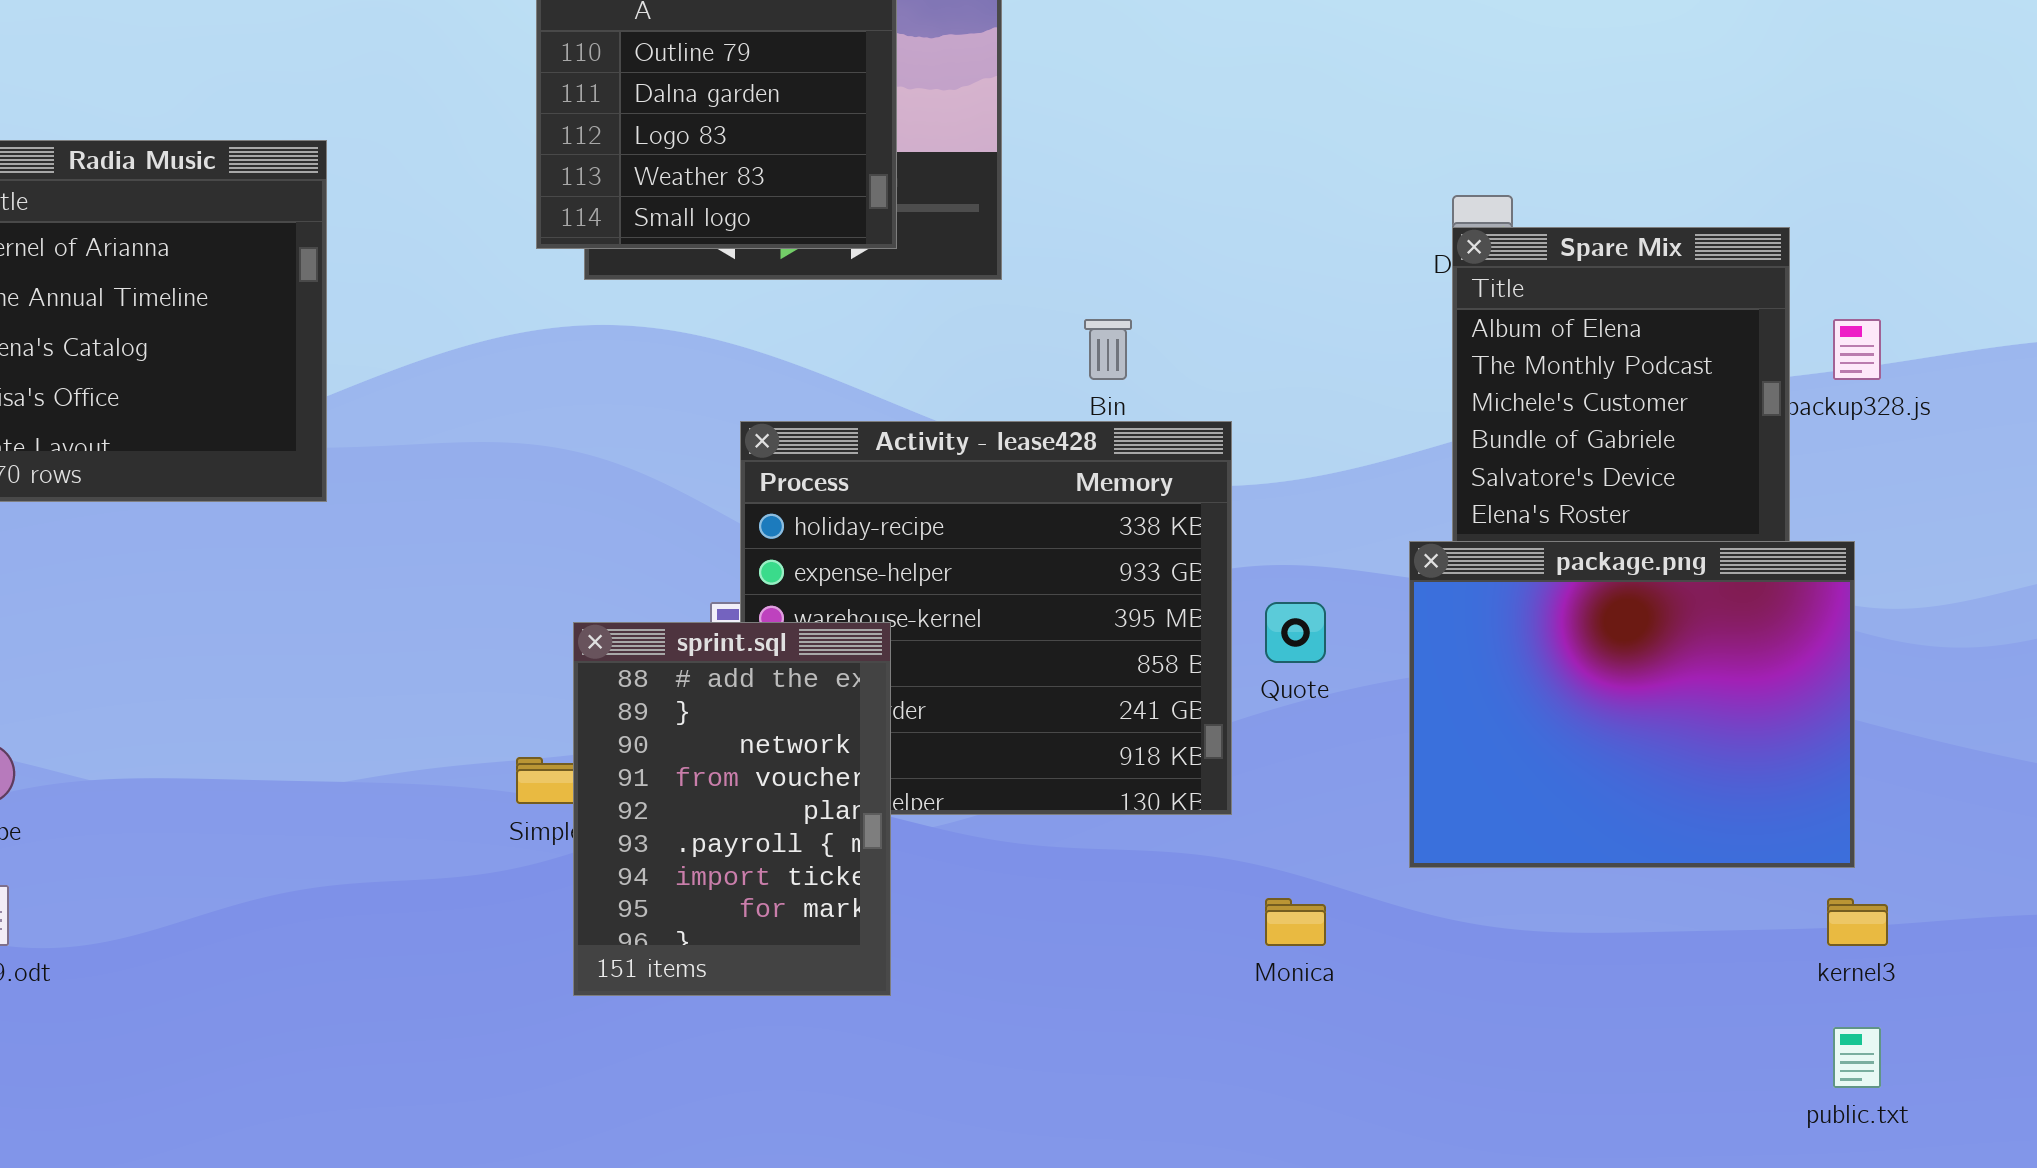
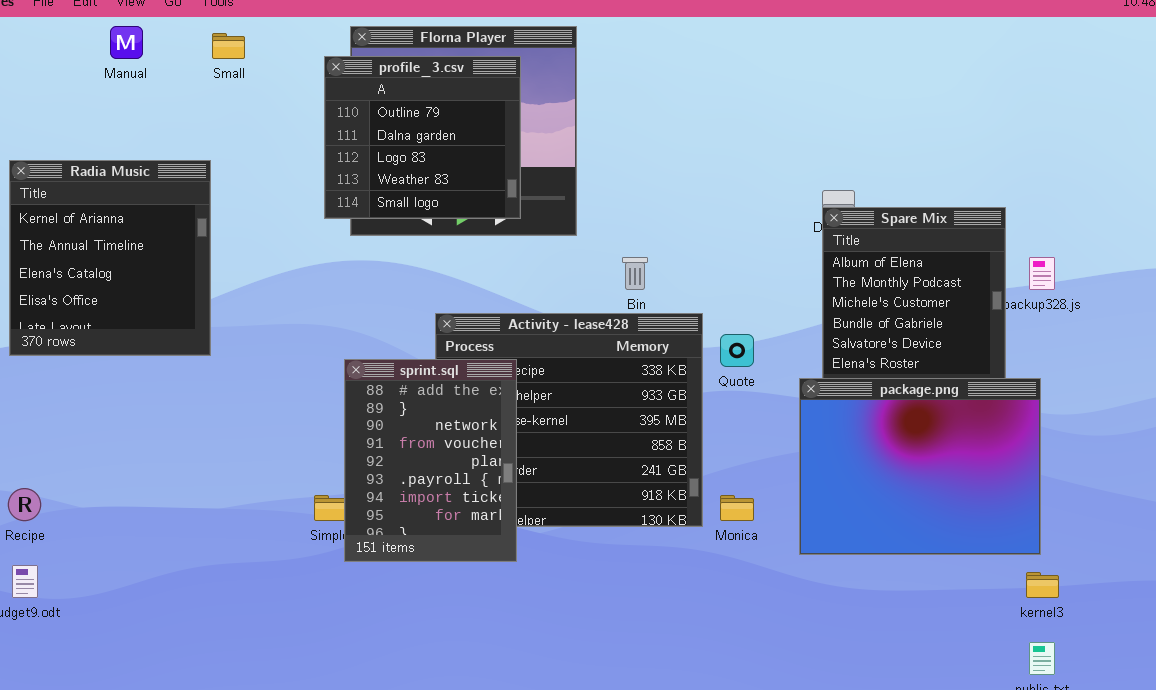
Quote: [1265,602,1326,663] -> [720,334,754,367], moved
sprint.sql: [573,622,891,996] -> [344,359,517,562], moved
Monica: [1265,898,1326,946] -> [720,495,754,521], moved

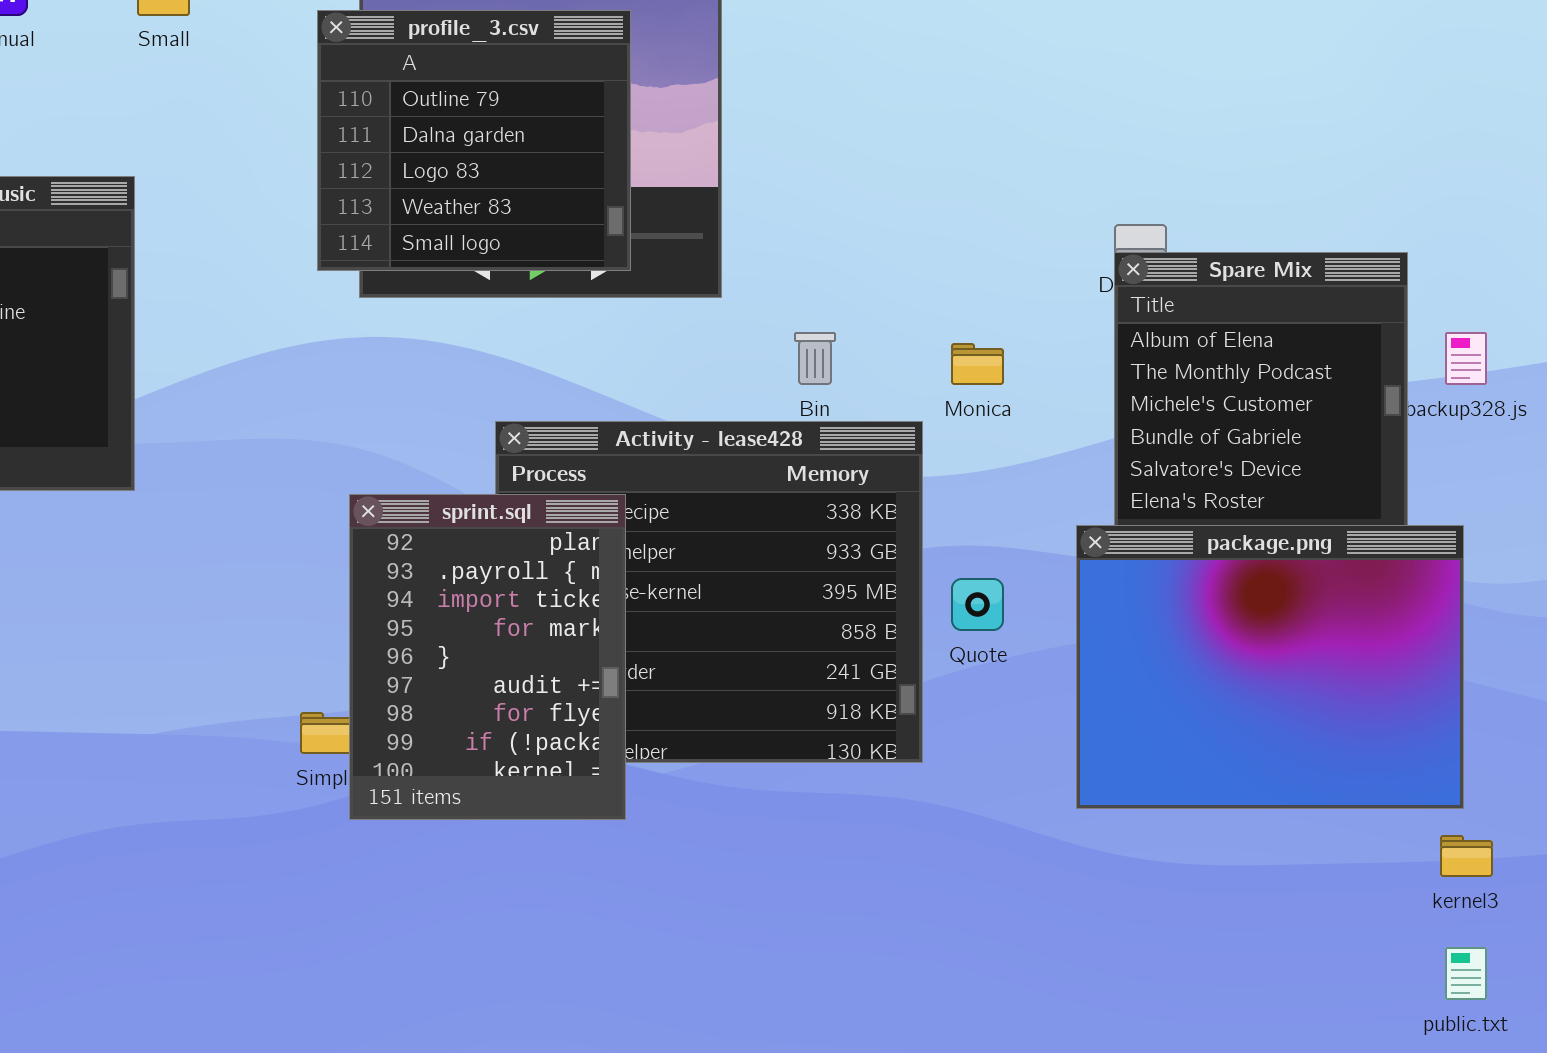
Quote: [720,334,754,367] -> [951,578,1004,631], moved
sprint.sql: [344,359,517,562] -> [349,494,626,820], scrolled down 4 rows
Monica: [720,495,754,521] -> [951,343,1004,385], moved

